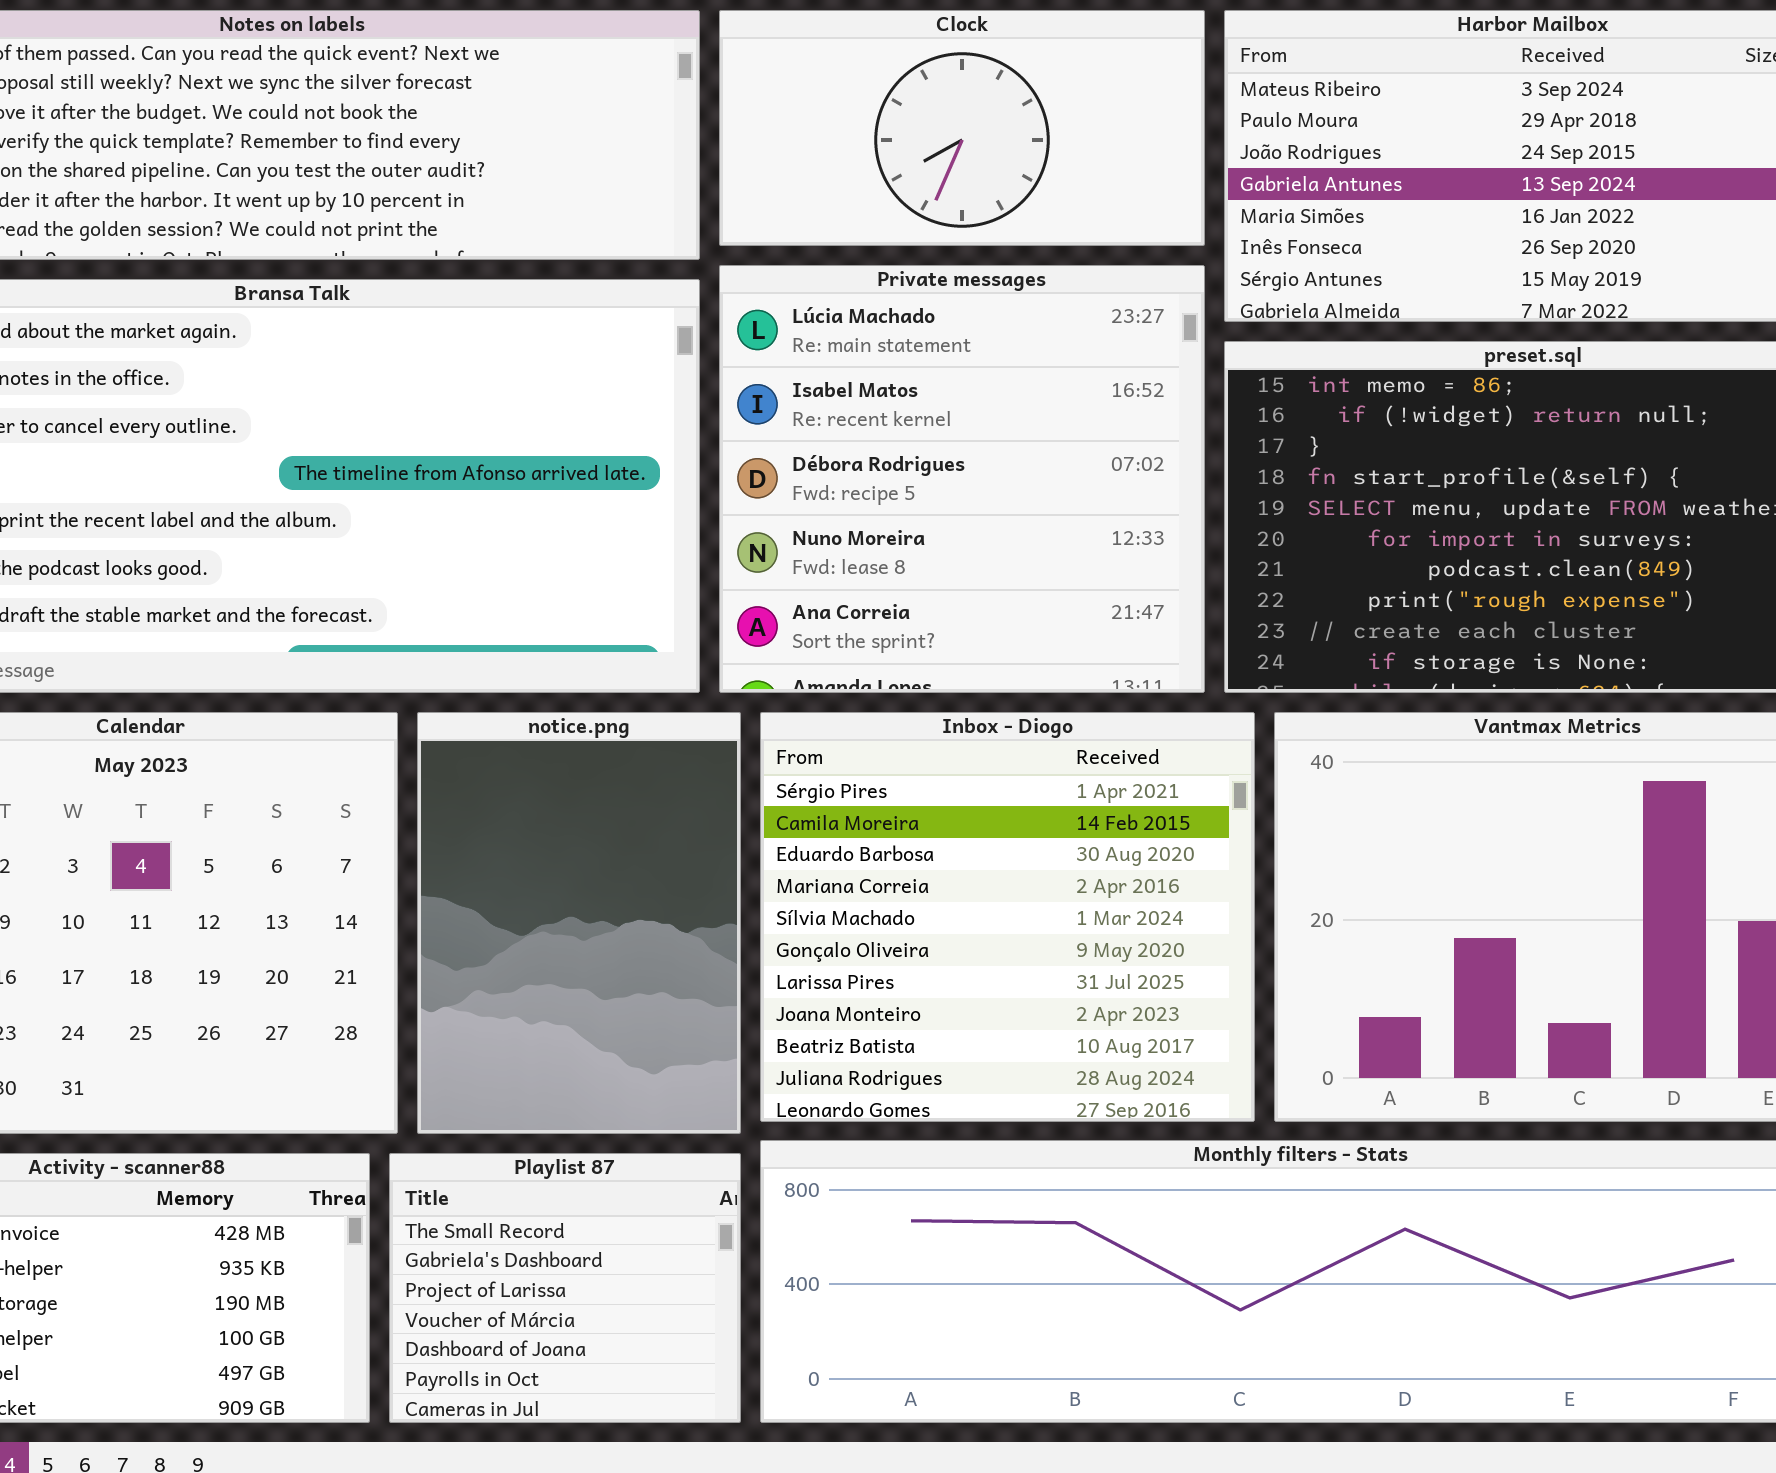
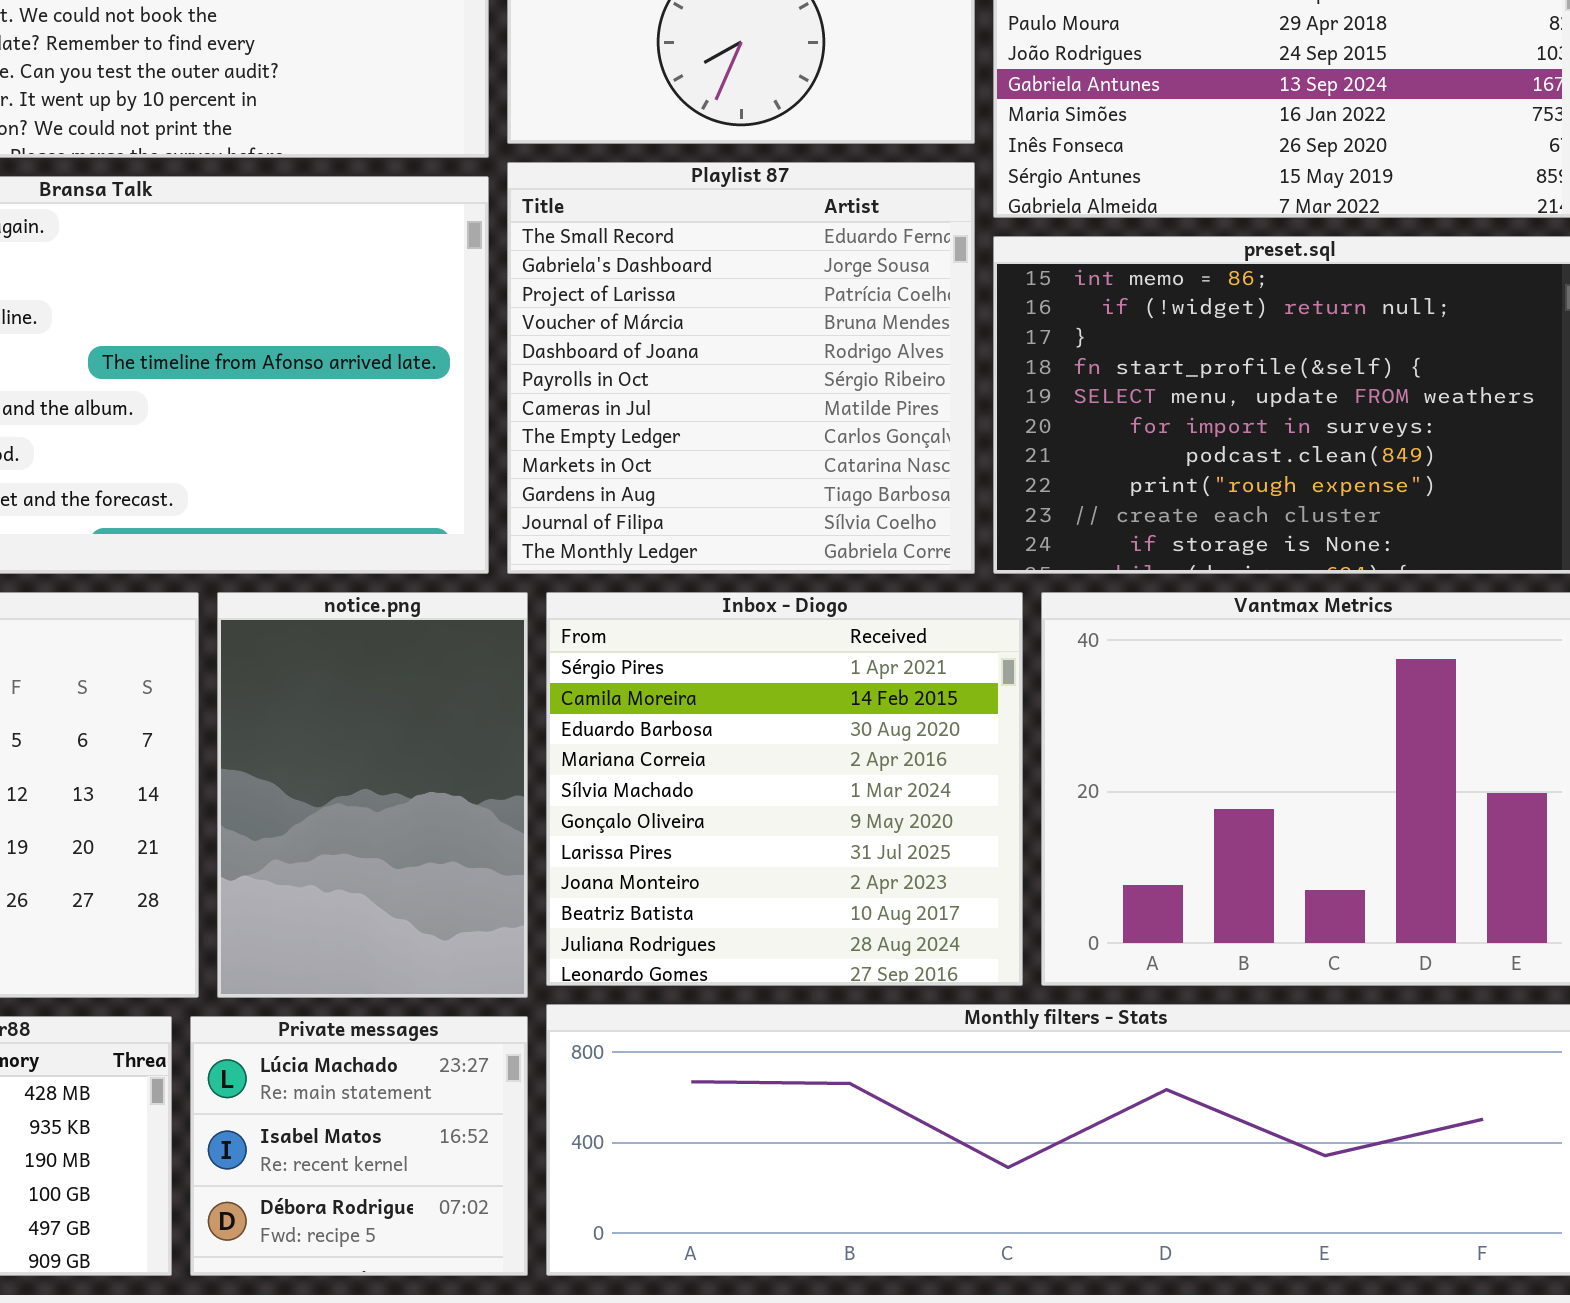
Private messages: [719,265,1205,693] -> [190,1016,528,1276], moved, resized
Playlist 87: [389,1153,741,1423] -> [507,162,975,574], moved, resized

